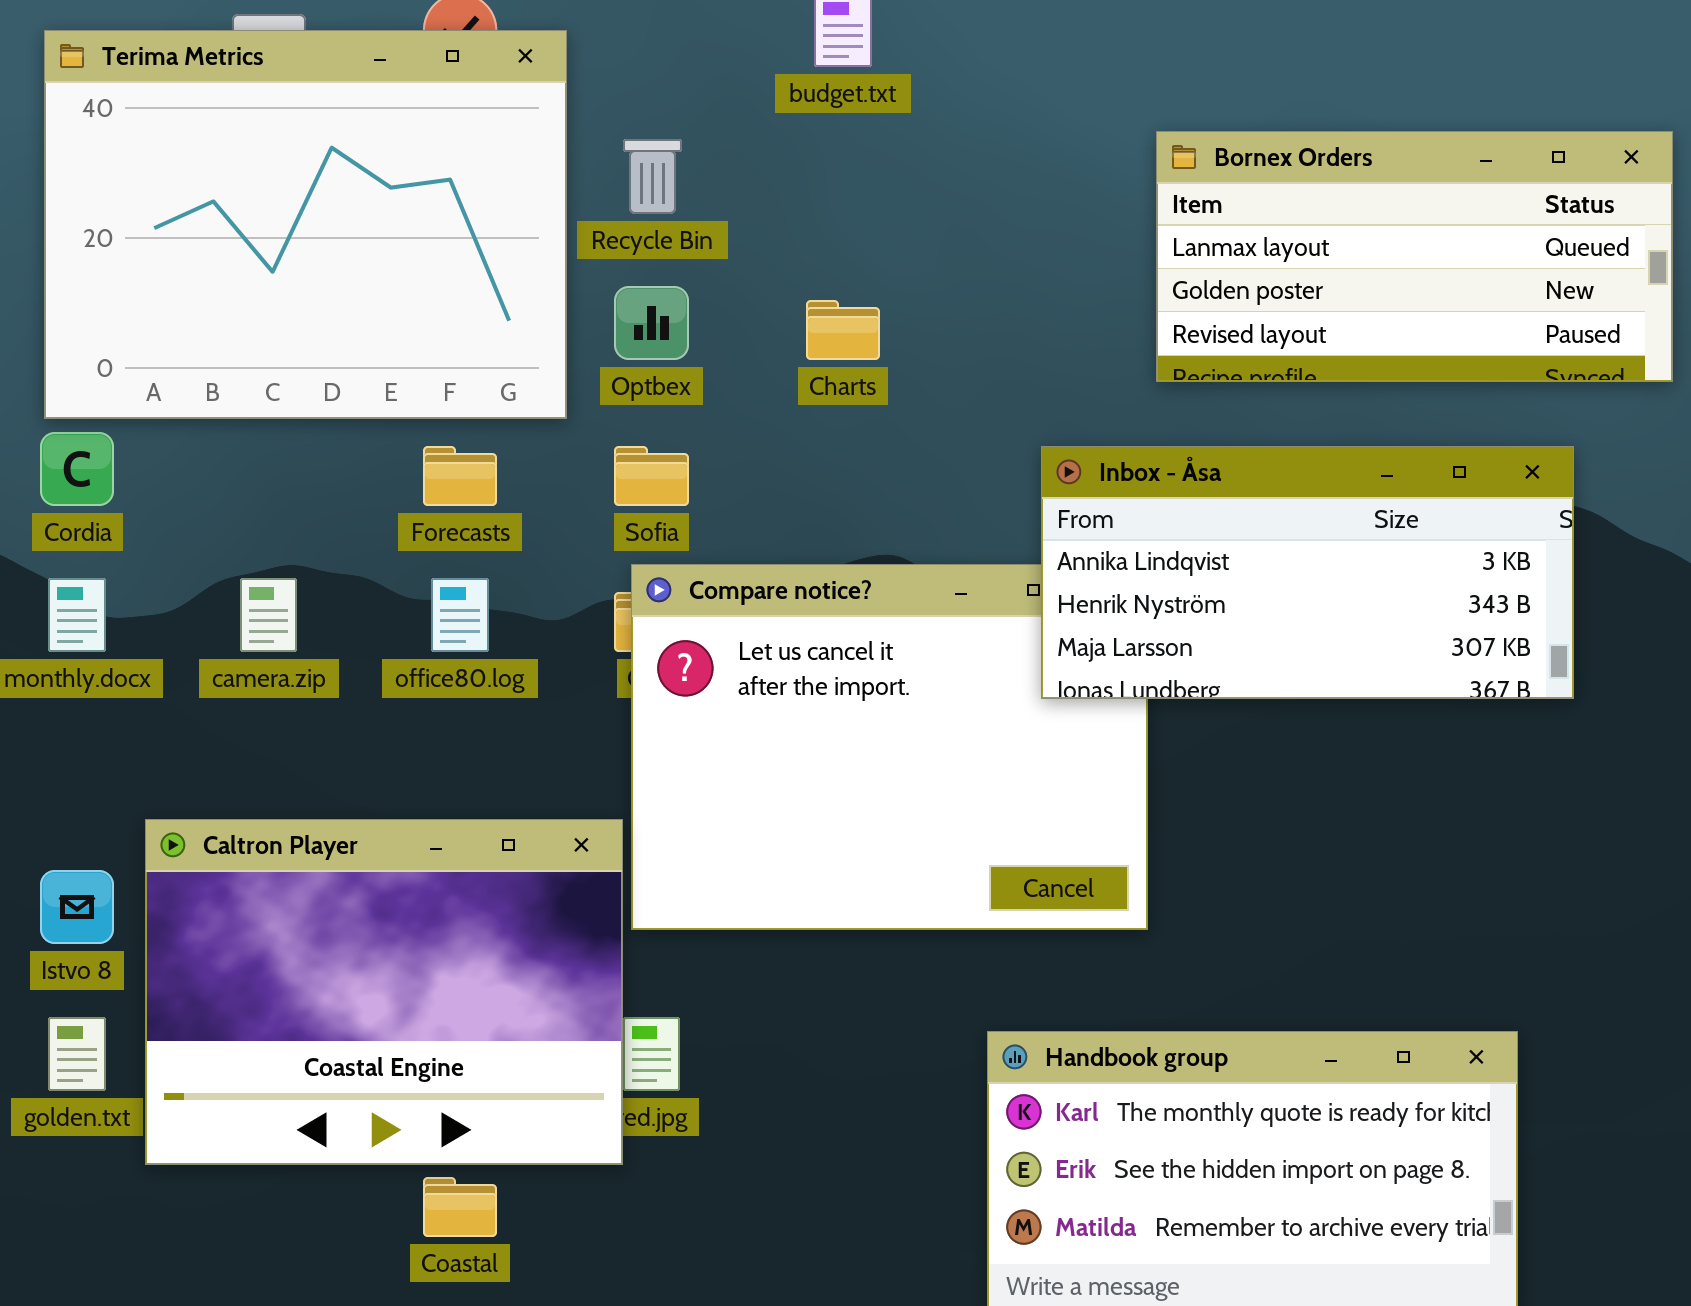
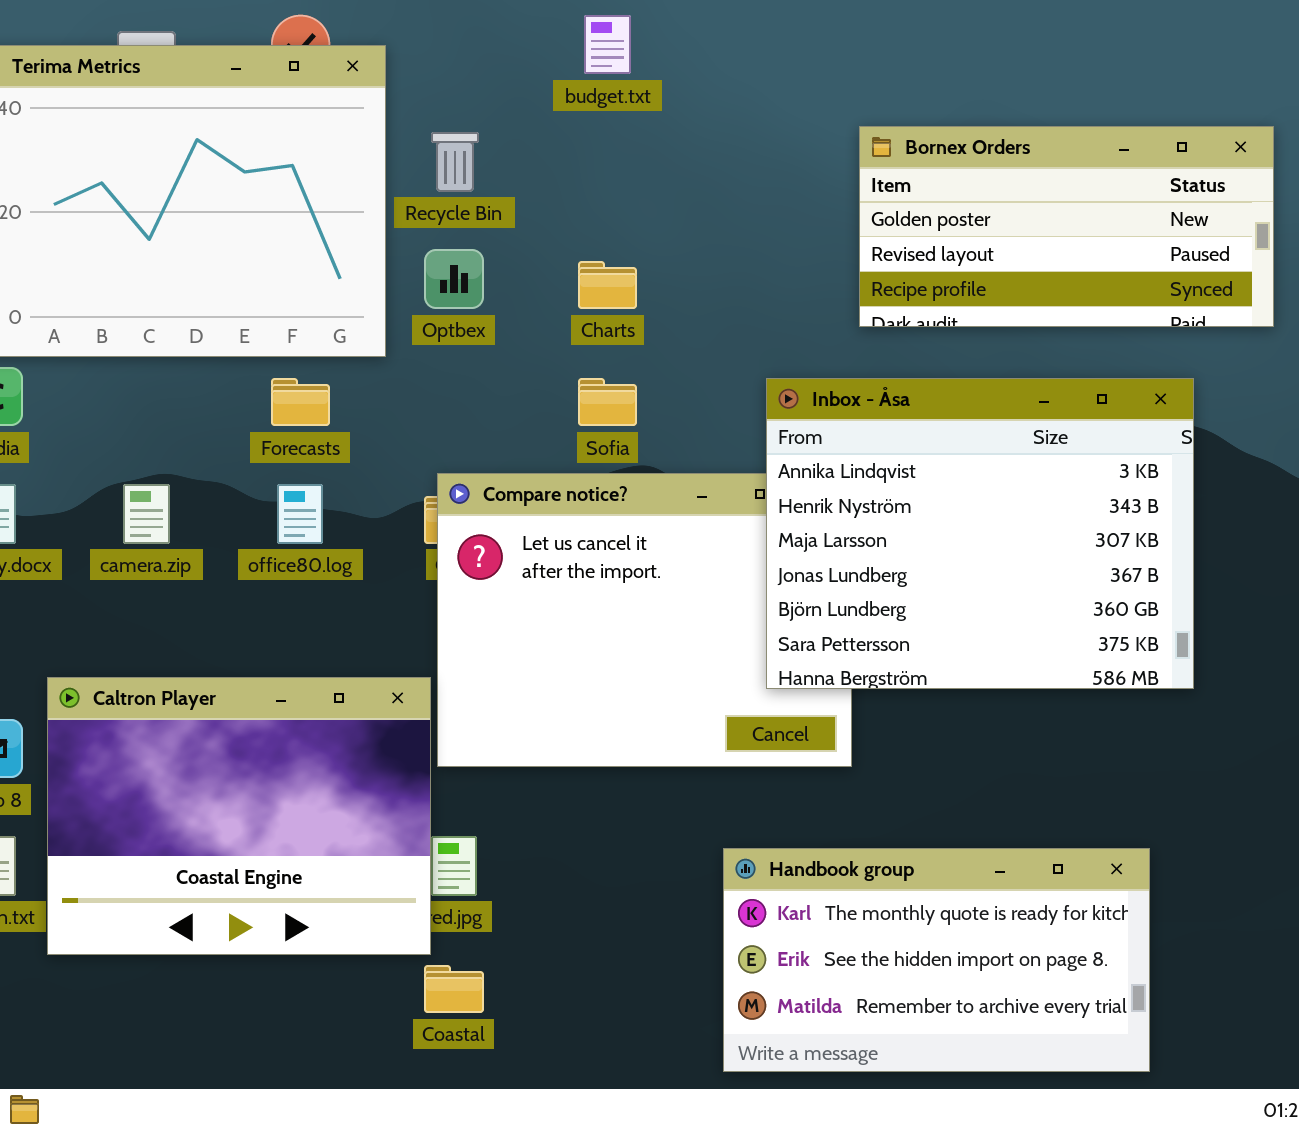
Bornex Orders: [1156,131,1673,382] -> [859,126,1274,327], scrolled down 1 row
Sofia: [614,446,689,506] -> [578,378,637,426], moved
Inbox - Åsa: [1041,446,1574,699] -> [766,378,1194,689], resized
Coastal: [423,1177,497,1237] -> [424,965,484,1013], moved

